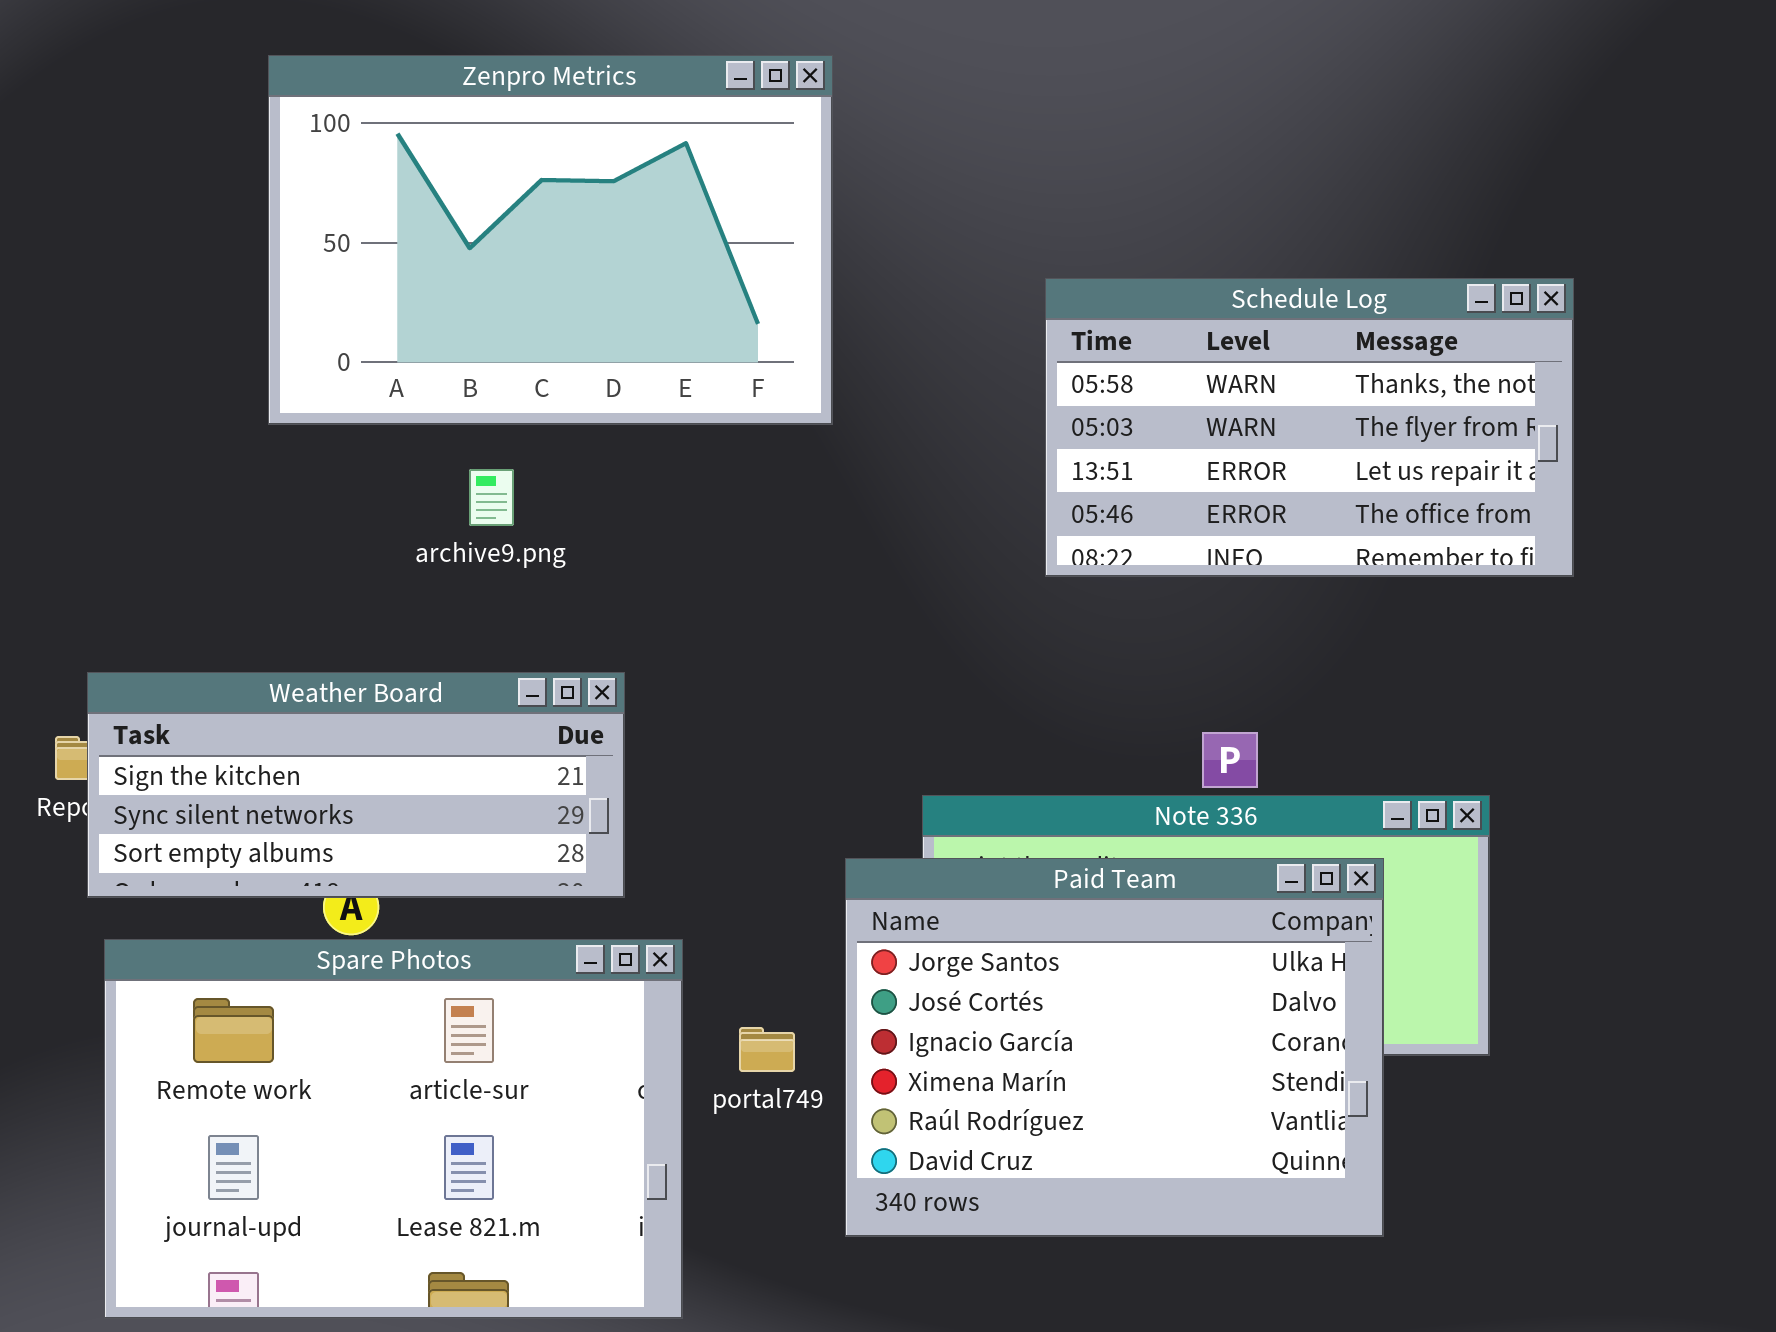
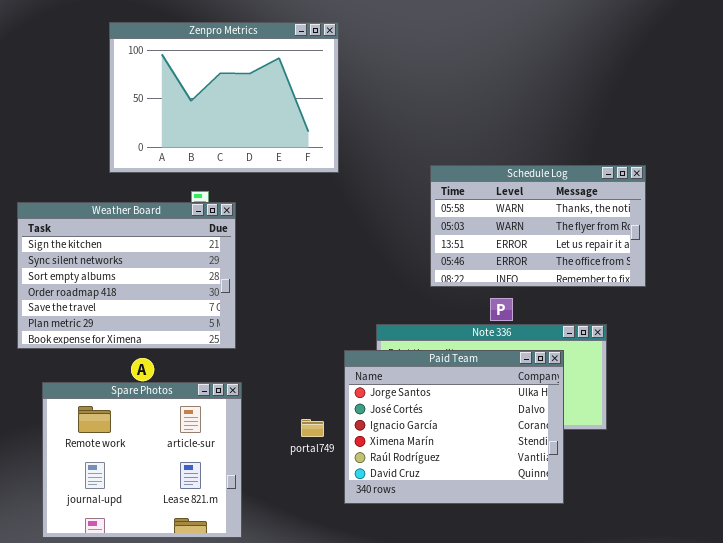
Schedule Log: [1045,278,1574,577] -> [430,165,646,287], moved
Weather Board: [87,672,625,898] -> [17,202,236,349], moved, resized
Spare Photos: [104,939,683,1319] -> [42,382,242,538], resized

